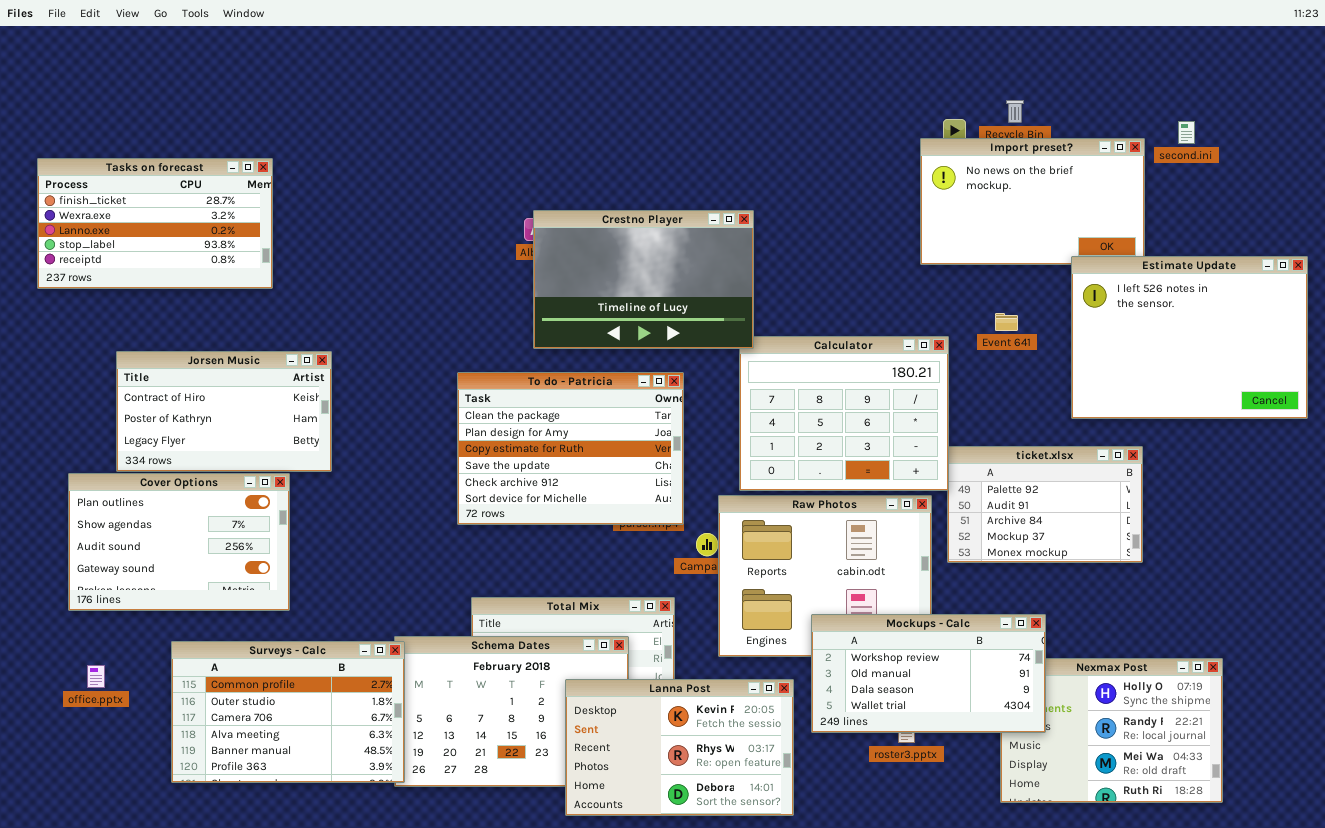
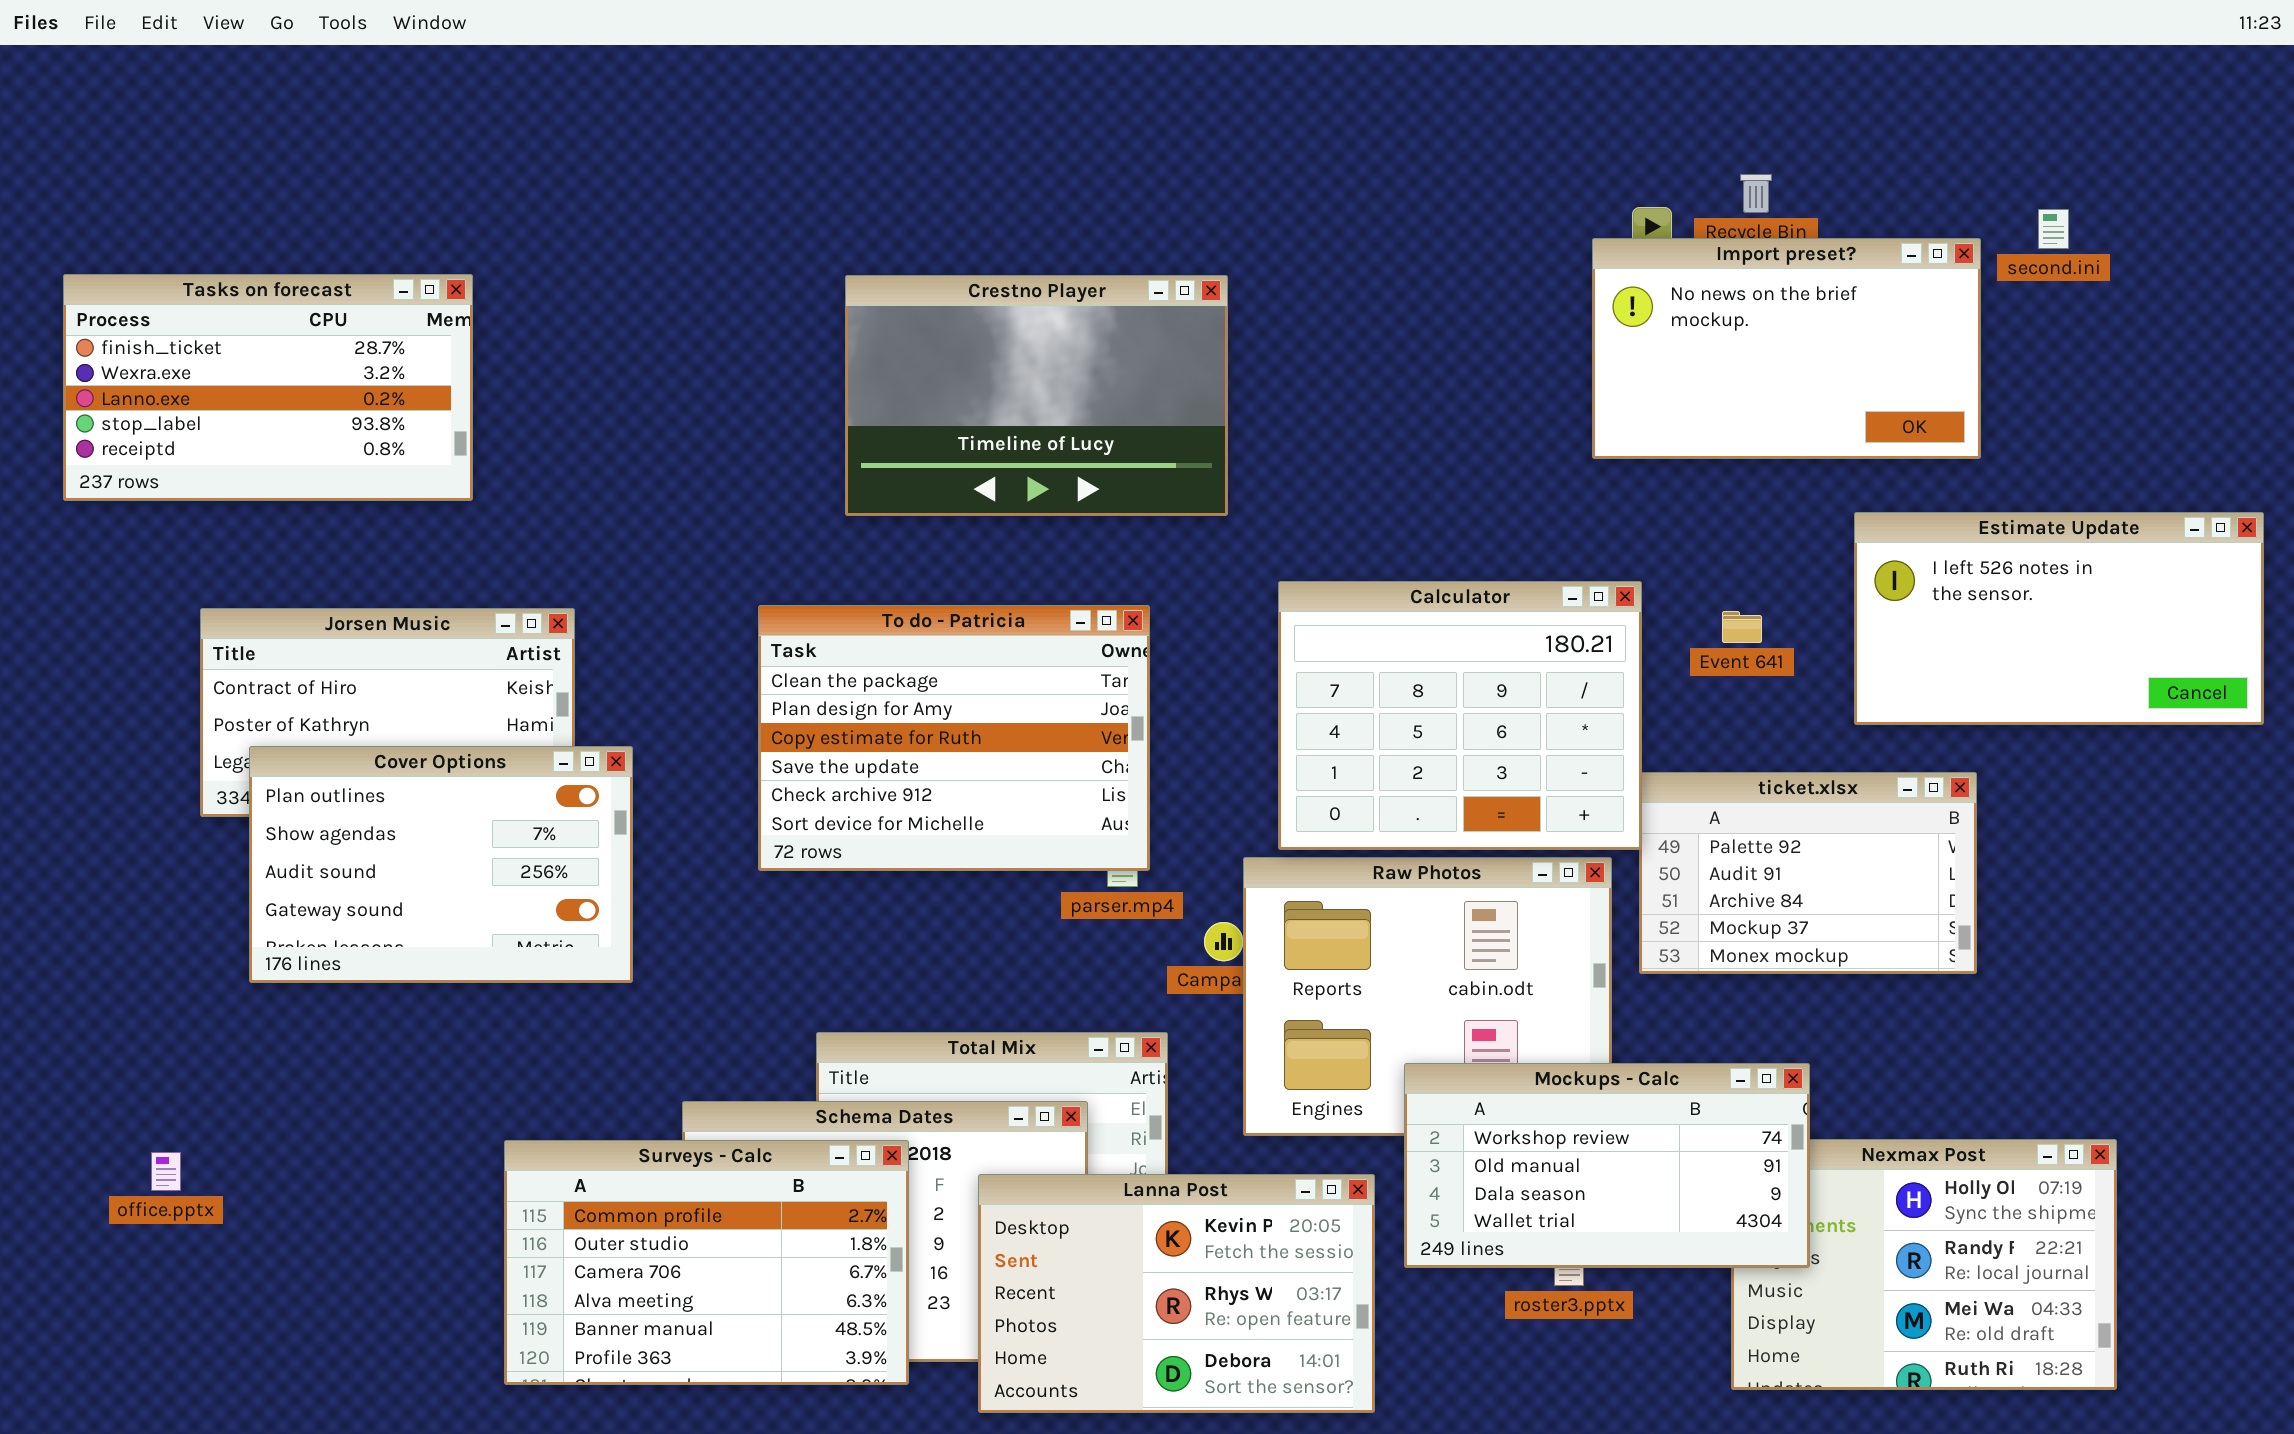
Crestno Player: [533,210,754,349] -> [845,275,1228,516], moved
Estimate Update: [1071,256,1308,419] -> [1854,512,2264,725], resized
Event 641: [995,313,1018,331] -> [1722,611,1762,643], moved
To do - Patricia: [457,372,684,525] -> [758,605,1150,871], moved
Cover Options: [68,473,290,611] -> [249,746,633,983], moved
Surveys - Calc: [171,641,405,783] -> [504,1140,909,1385], moved

